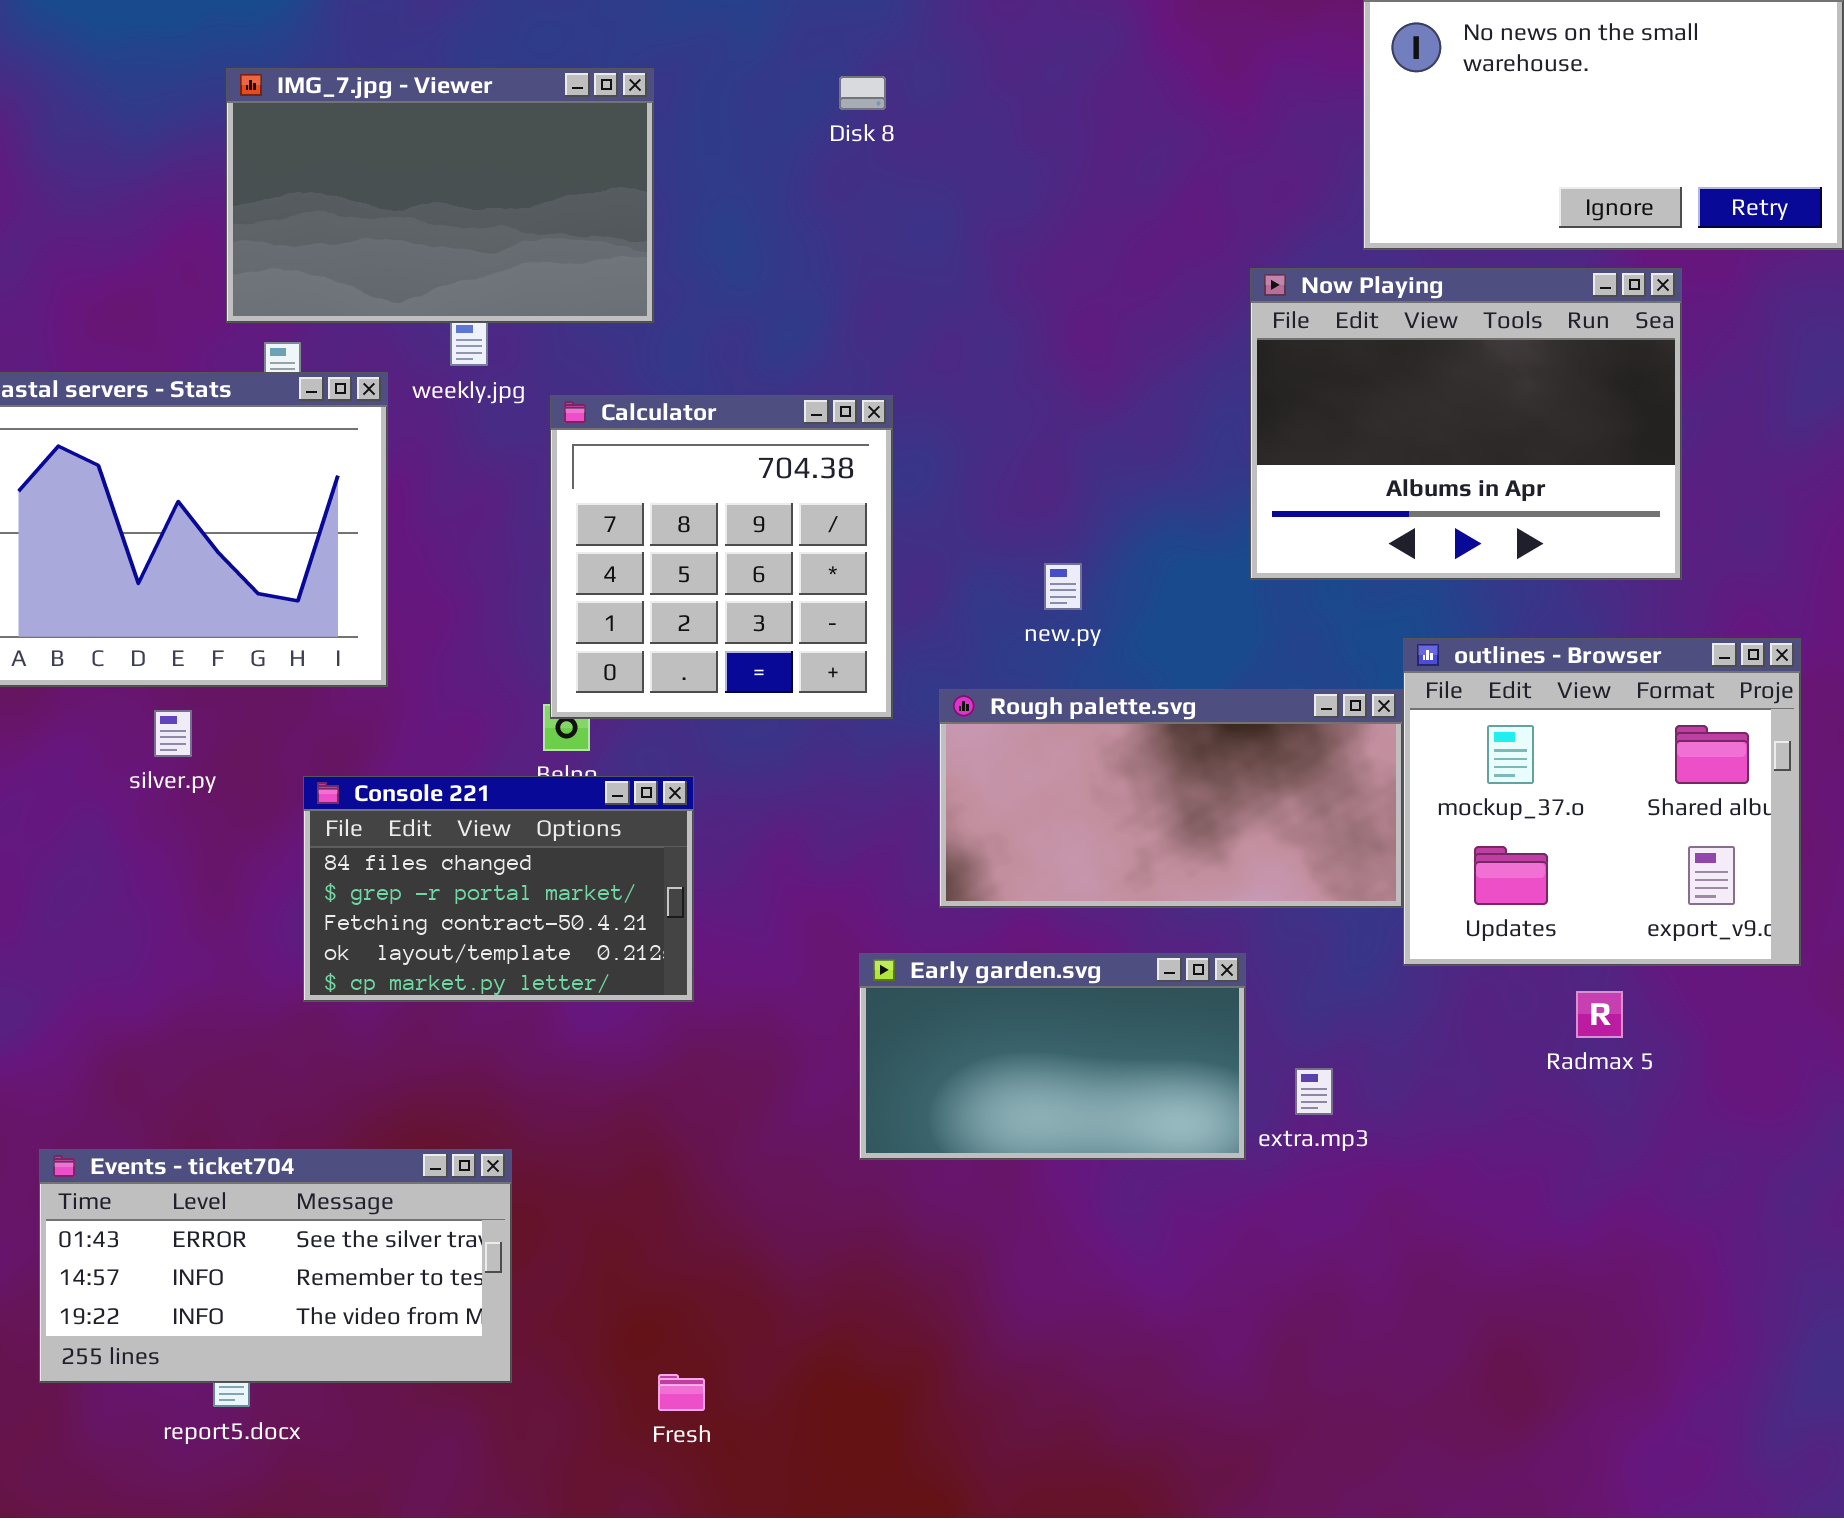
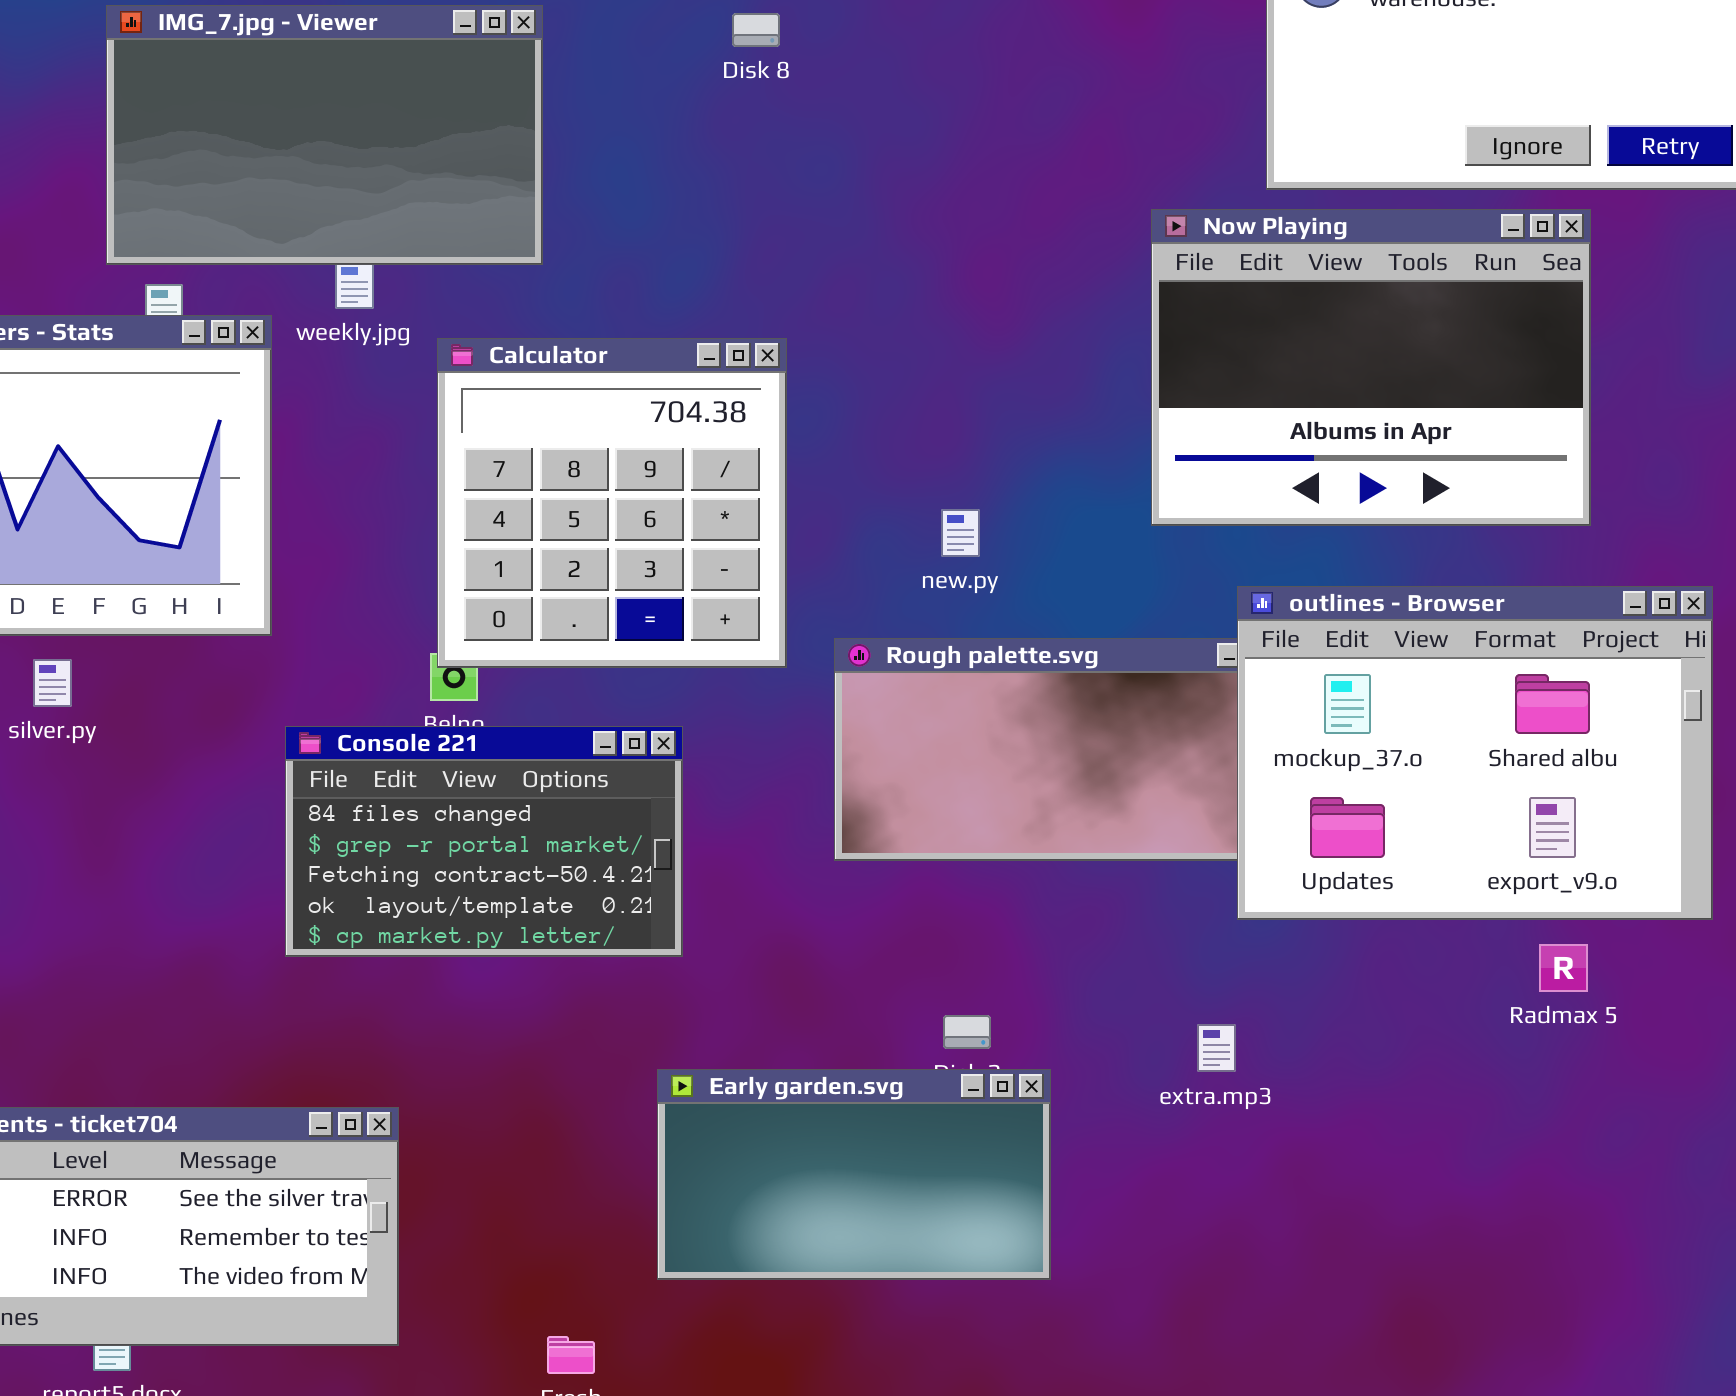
outlines - Browser: [1403,638,1801,966] -> [1237,586,1713,920], resized
Console 221: [303,776,694,1002] -> [285,726,683,957], moved
Early garden.svg: [859,953,1246,1160] -> [657,1069,1051,1280], moved
Radmax 5: [1576,991,1623,1038] -> [1539,944,1588,992], moved

